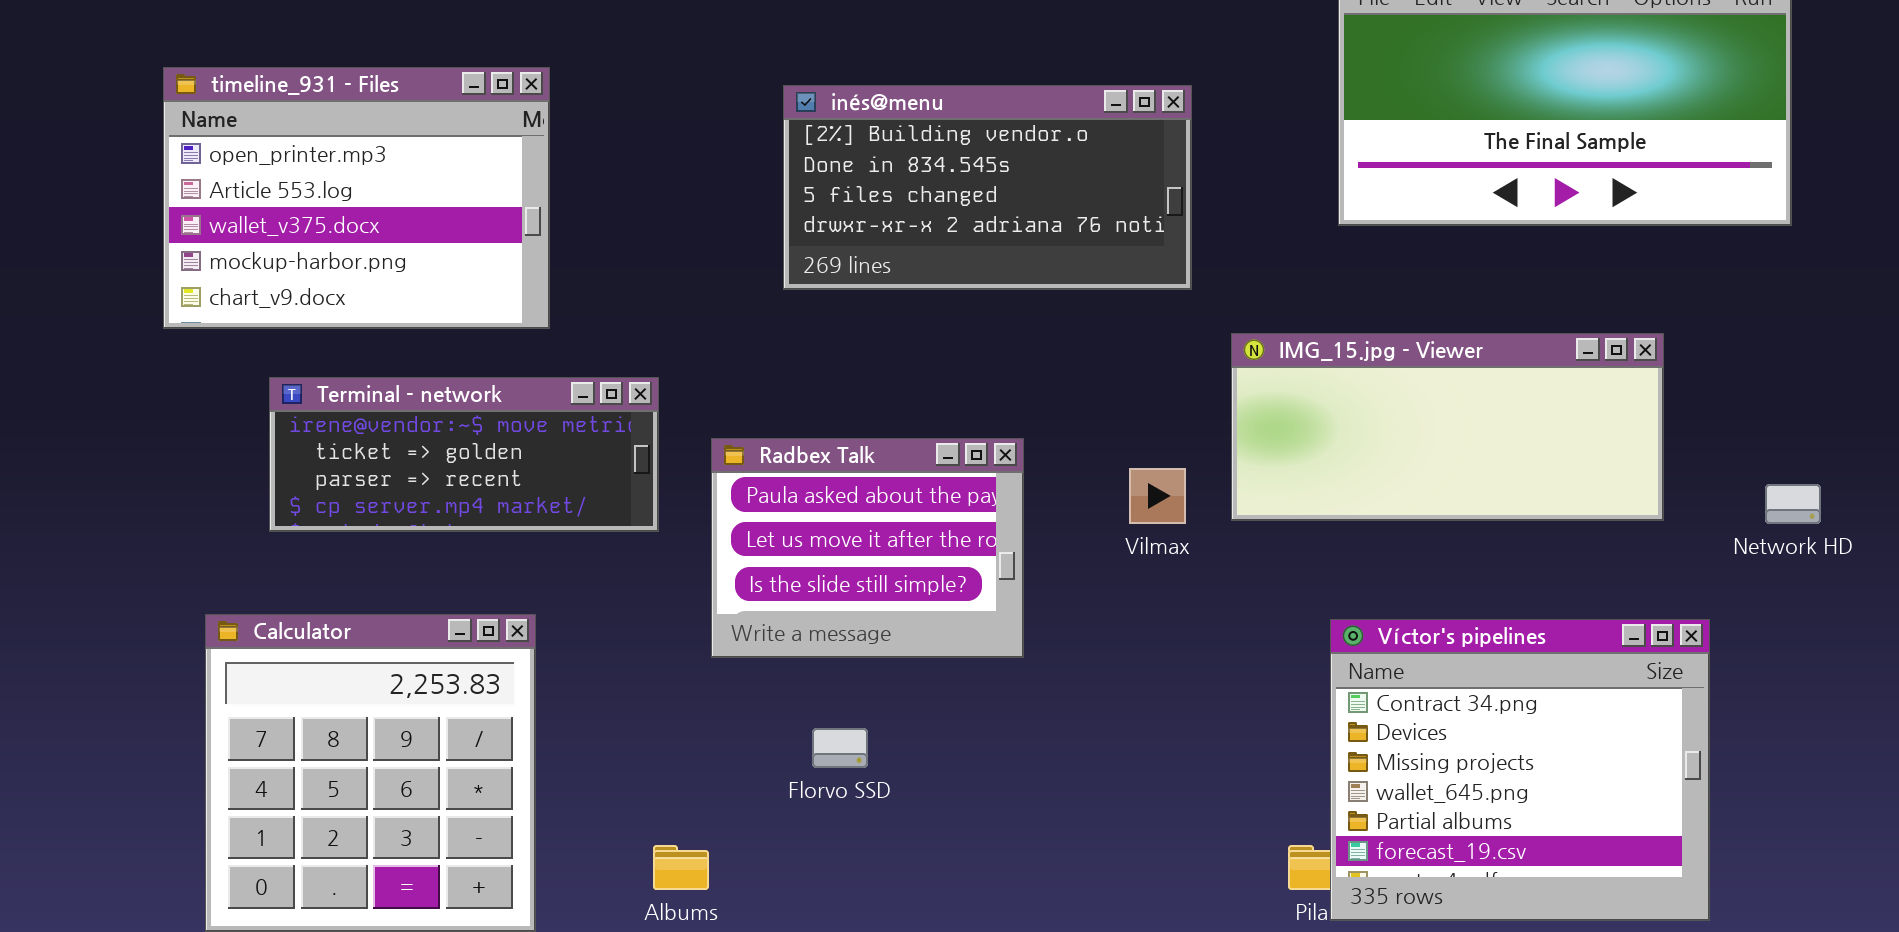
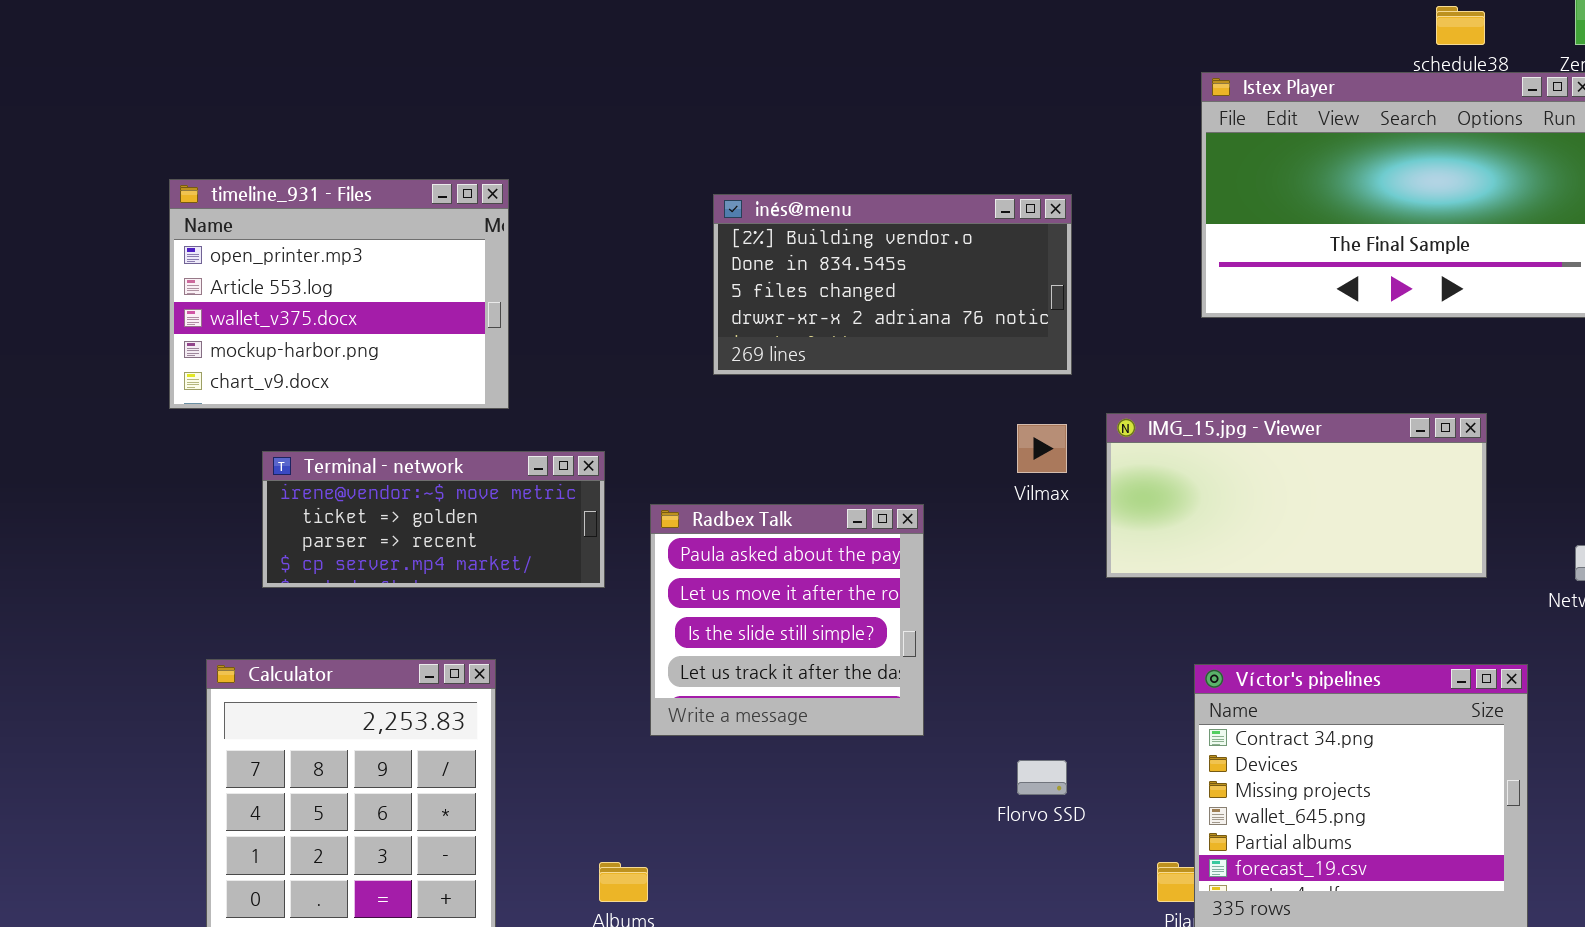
Radbex Talk: [711,438,1024,658] -> [650,504,924,736], resized
Vilmax: [1129,468,1186,524] -> [1017,424,1067,473], moved
Florvo SSD: [812,728,868,768] -> [1017,760,1067,795], moved

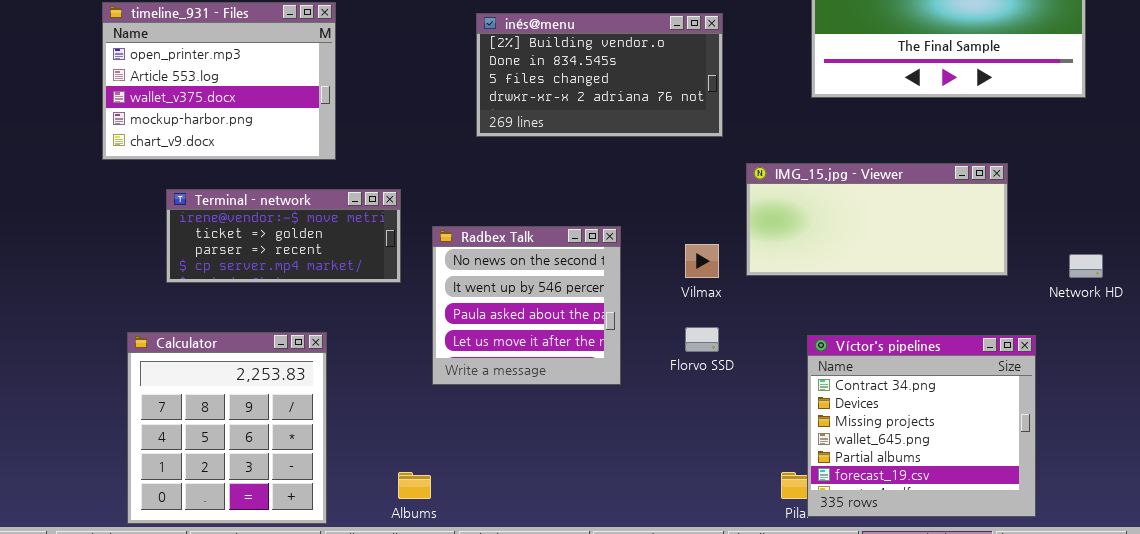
Vilmax: [1017,424,1067,473] -> [685,244,719,278], moved
Radbex Talk: [650,504,924,736] -> [432,226,621,385], scrolled up 2 rows
Florvo SSD: [1017,760,1067,795] -> [685,327,719,352], moved

